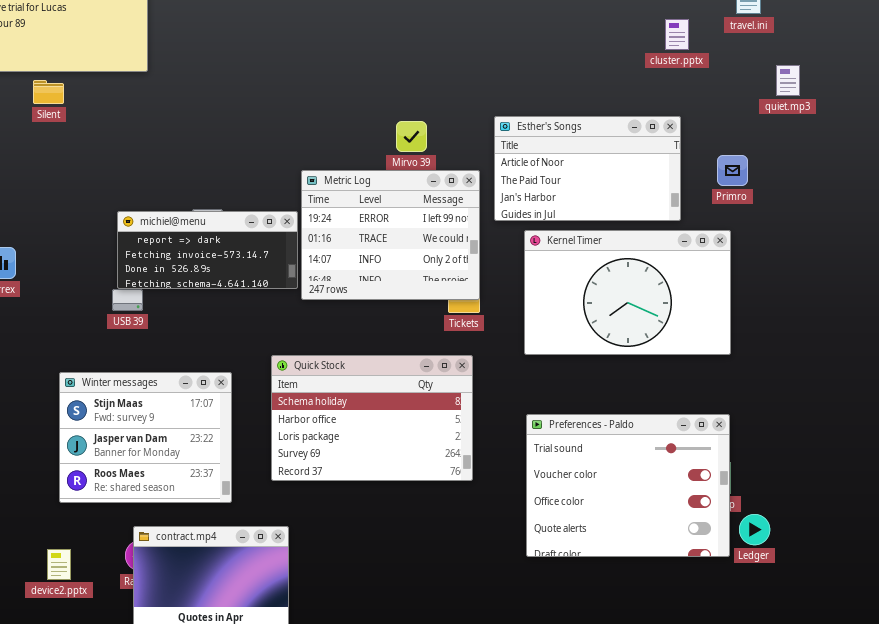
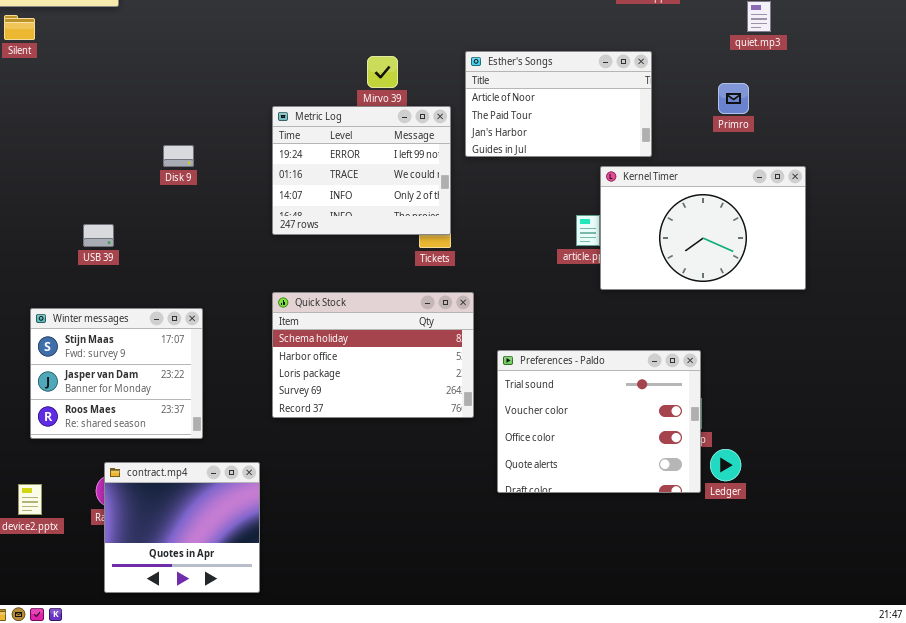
Primro: [717,155,748,186] -> [718,83,749,114], moved
michiel@menu: [117,211,298,289] -> none, closed
Kernel Timer: [524,230,731,355] -> [600,166,806,290], moved
Quick Stock: [271,355,473,481] -> [272,292,474,418], moved

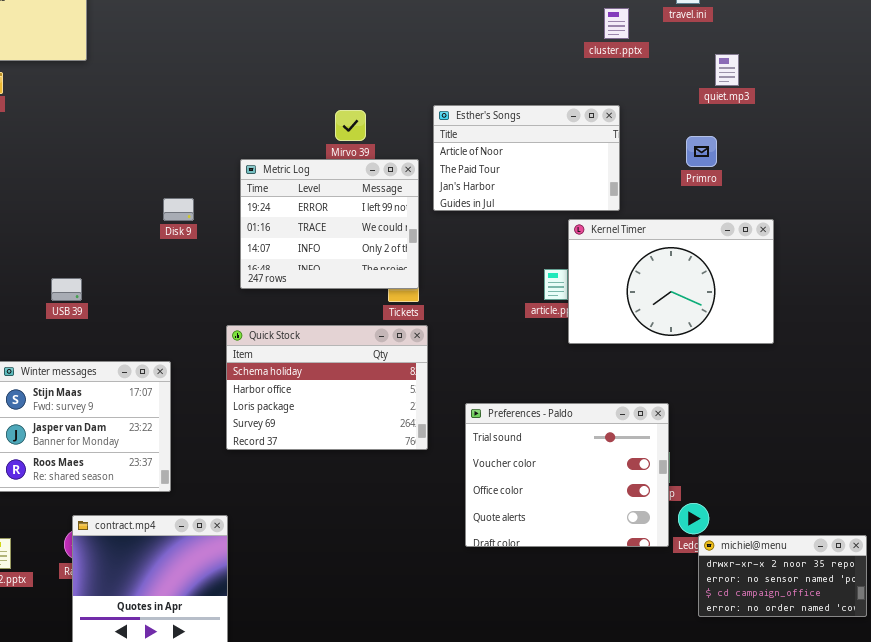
Disk 9: [163,145,194,167] -> [163,198,194,221], moved
Quick Stock: [272,292,474,418] -> [226,325,428,450], moved
michiel@menu: none -> [698,535,867,617], opened

